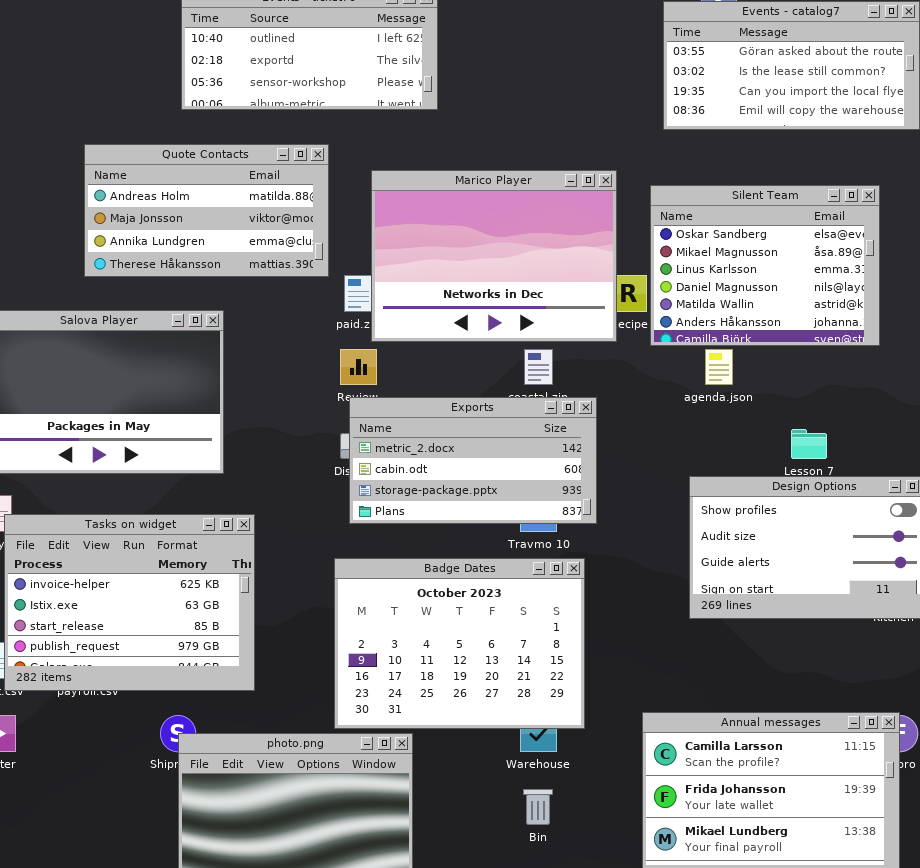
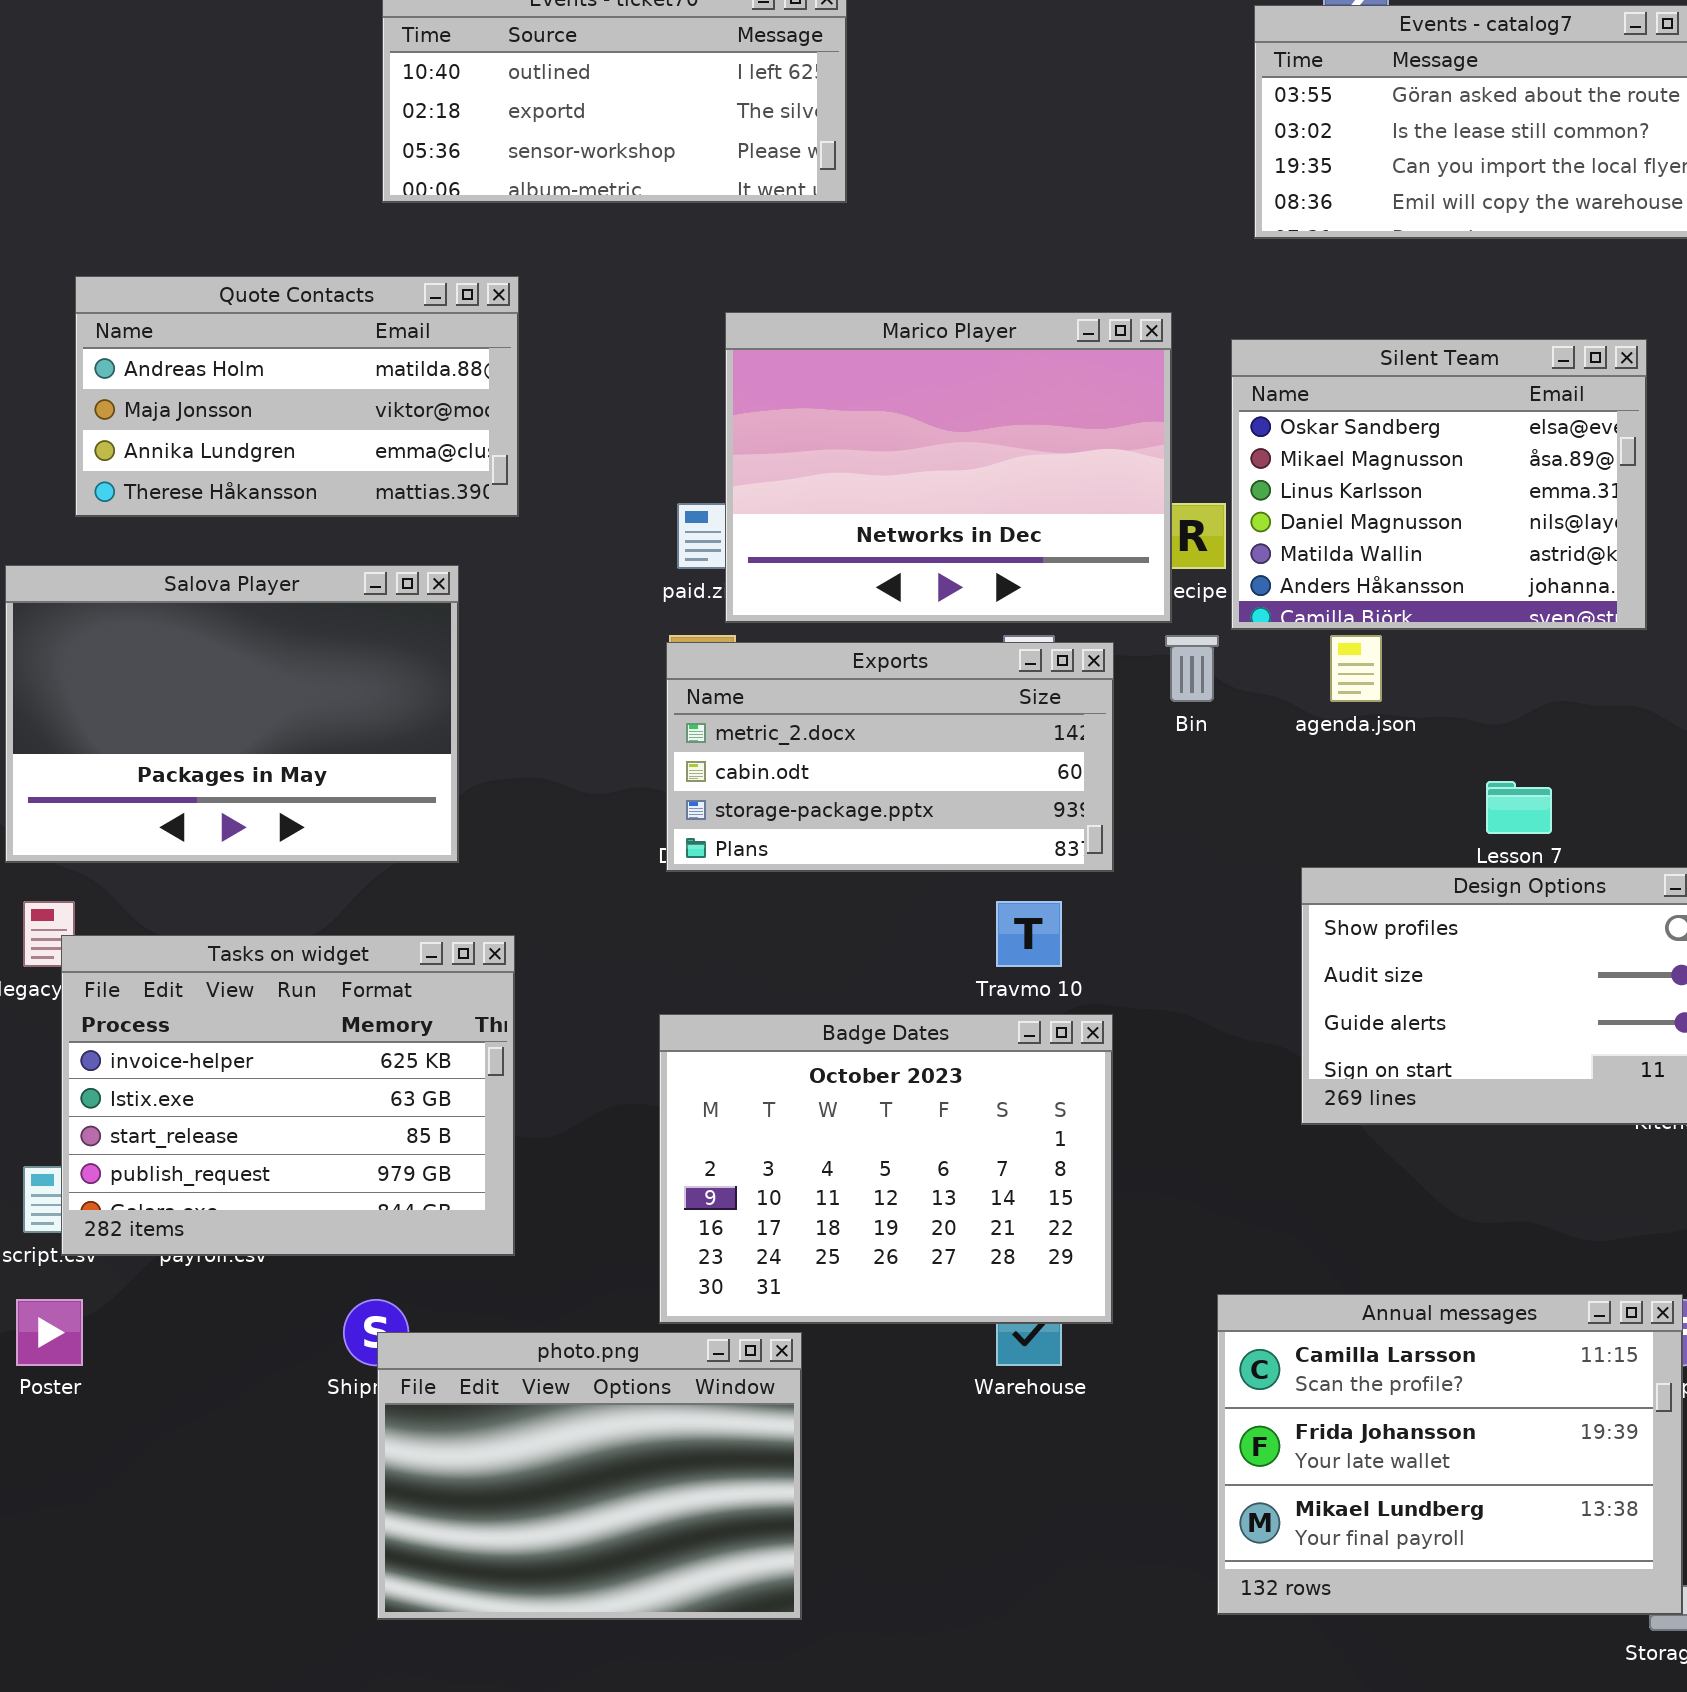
Quote Contacts: [84,144,329,277] -> [75,276,519,517], moved
Exports: [349,397,597,524] -> [666,642,1114,872], moved
Bin: [523,789,553,825] -> [1165,635,1219,702], moved

